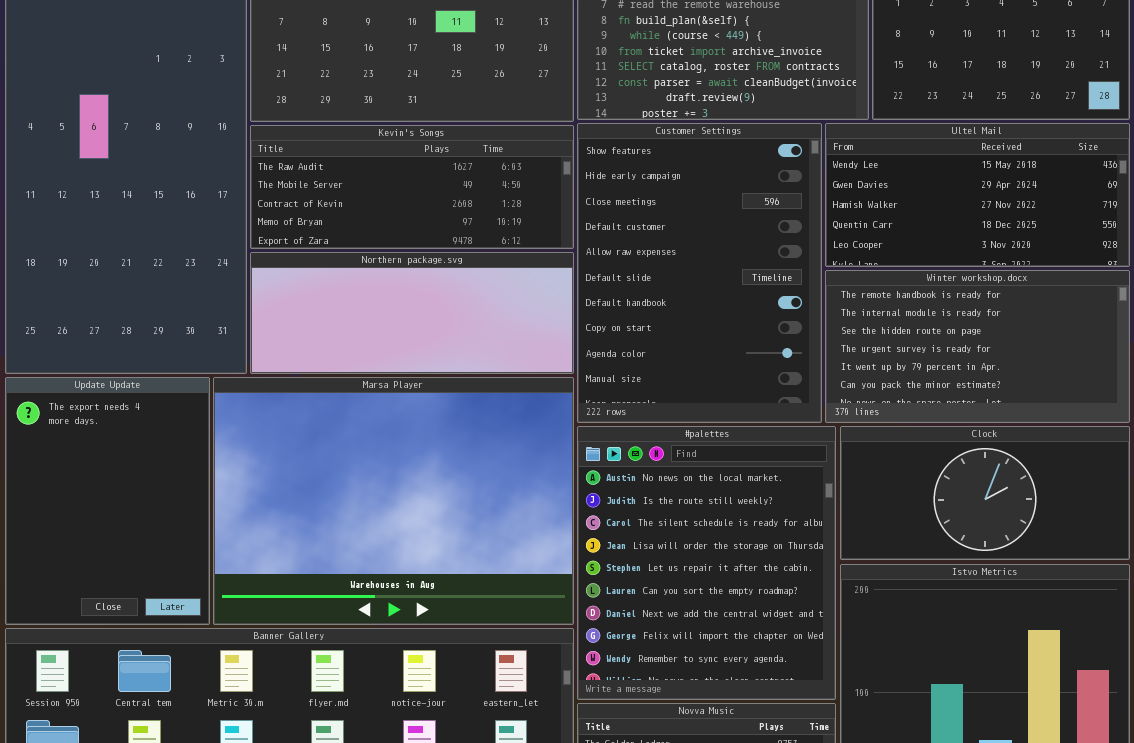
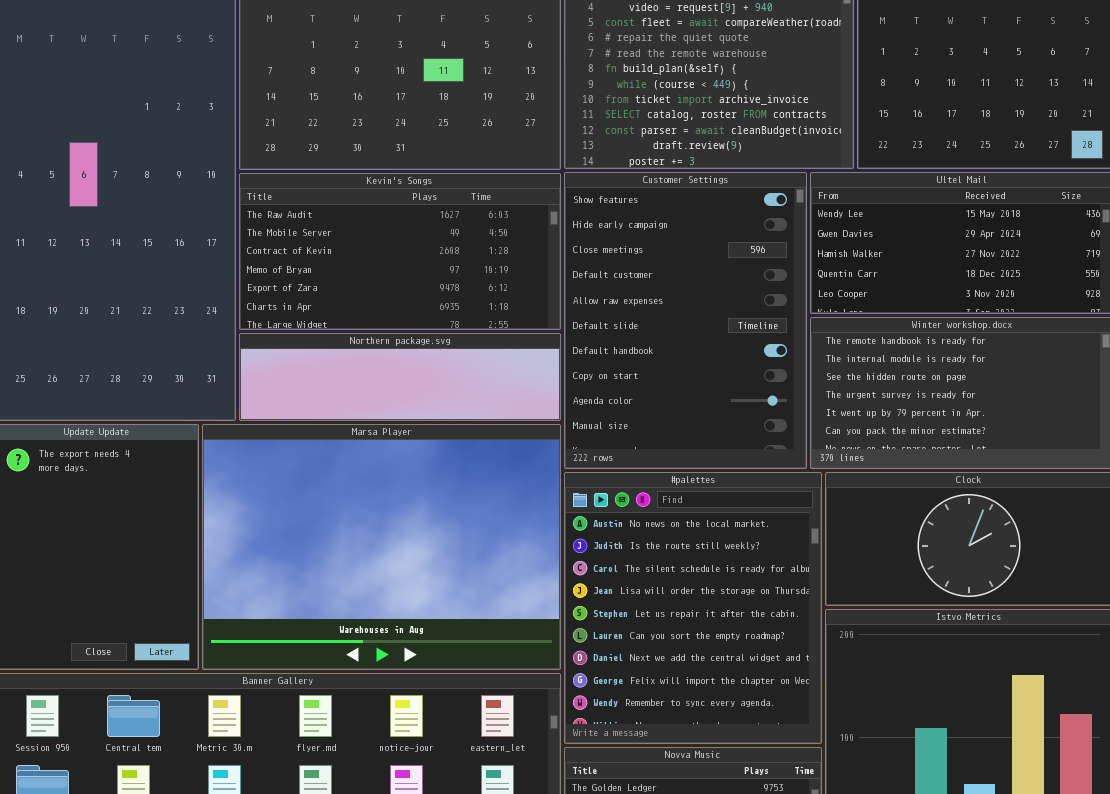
Kevin's Songs: [250,125,574,249] -> [239,173,561,330], resized
Northern package.svg: [250,252,574,374] -> [239,333,561,421], resized

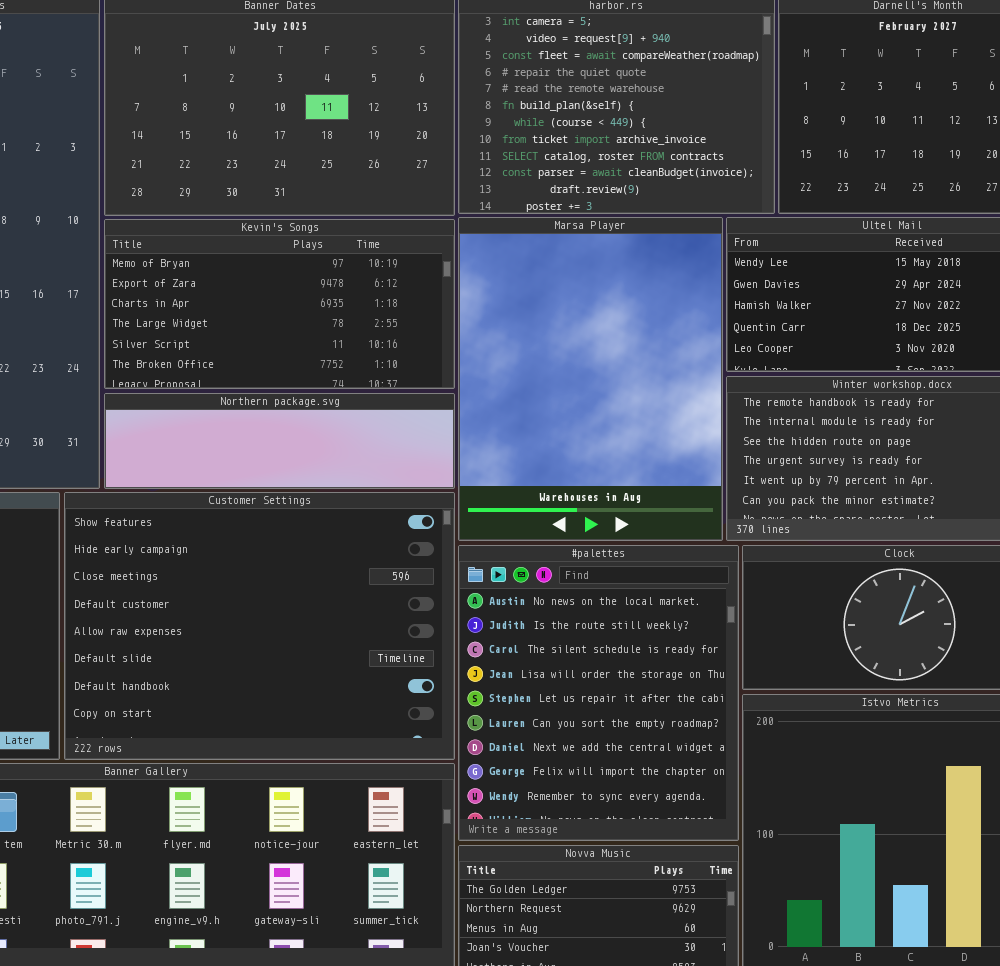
Customer Settings: [564,172,807,469] -> [64,492,455,760], moved, resized
Kevin's Songs: [239,173,561,330] -> [104,219,455,389], scrolled down 3 rows
Marsa Player: [202,424,561,670] -> [458,217,723,541], moved, resized

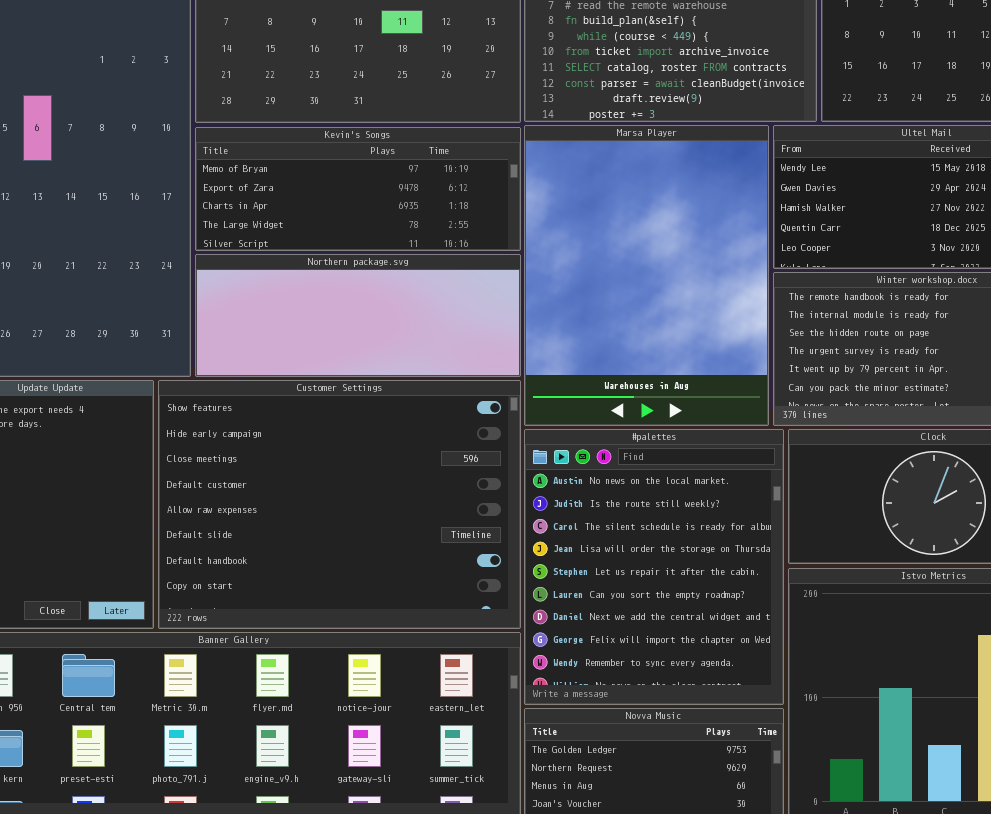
Kevin's Songs: [104,219,455,389] -> [195,127,521,251], resized
Northern package.svg: [104,393,455,489] -> [195,254,521,377], resized

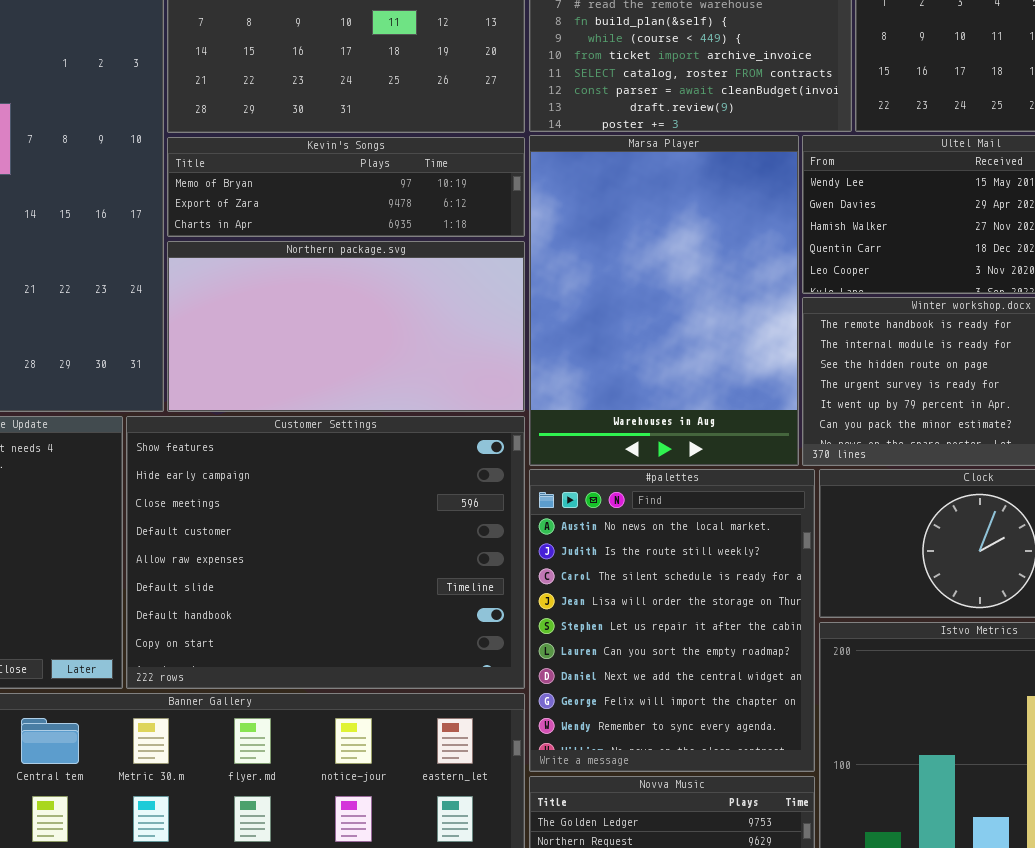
Kevin's Songs: [195,127,521,251] -> [167,137,525,237], resized
Northern package.svg: [195,254,521,377] -> [167,241,525,412], resized

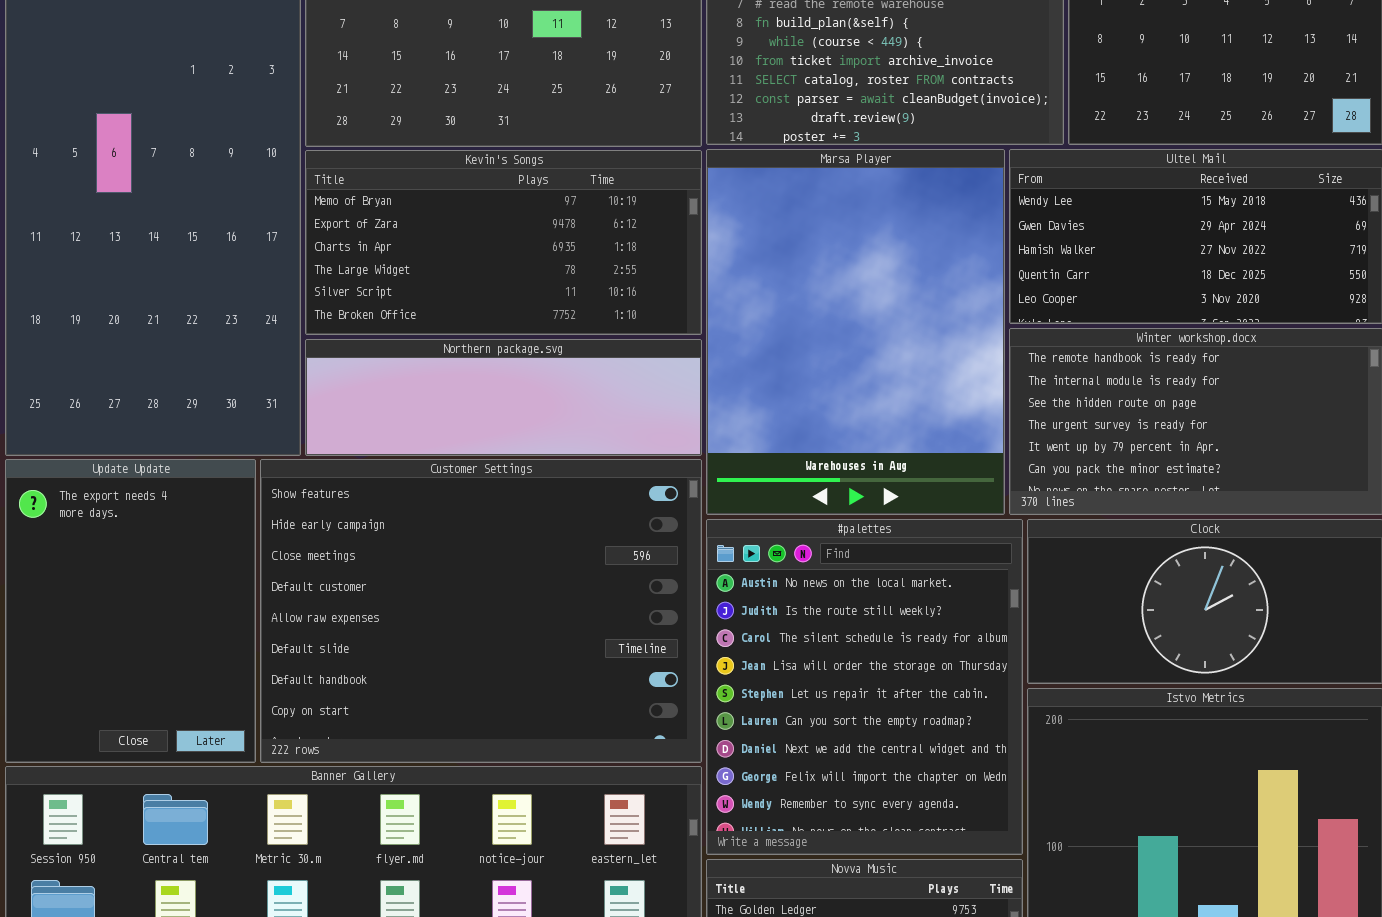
Kevin's Songs: [167,137,525,237] -> [305,150,702,335], resized
Northern package.svg: [167,241,525,412] -> [305,339,702,456], resized

